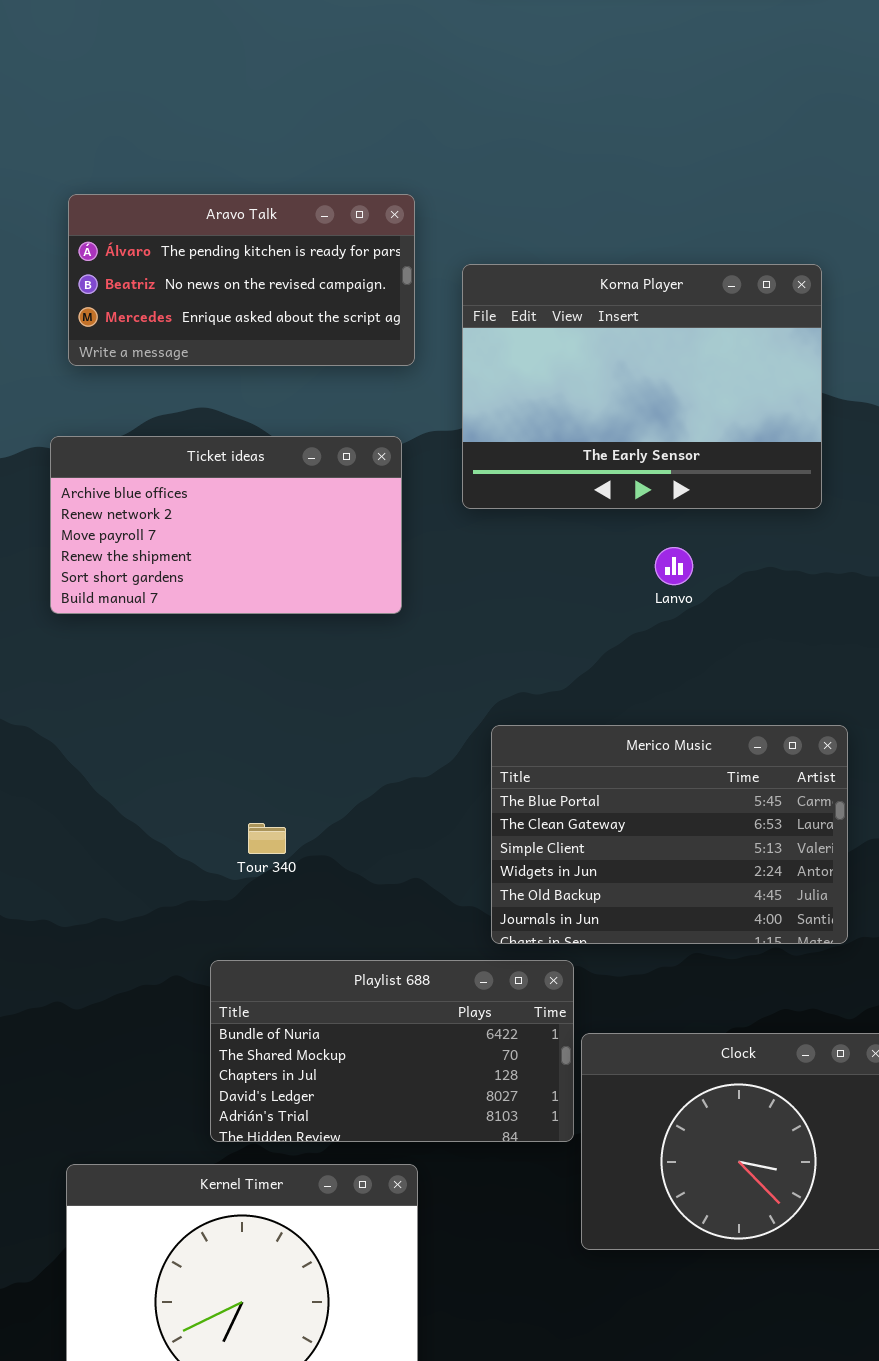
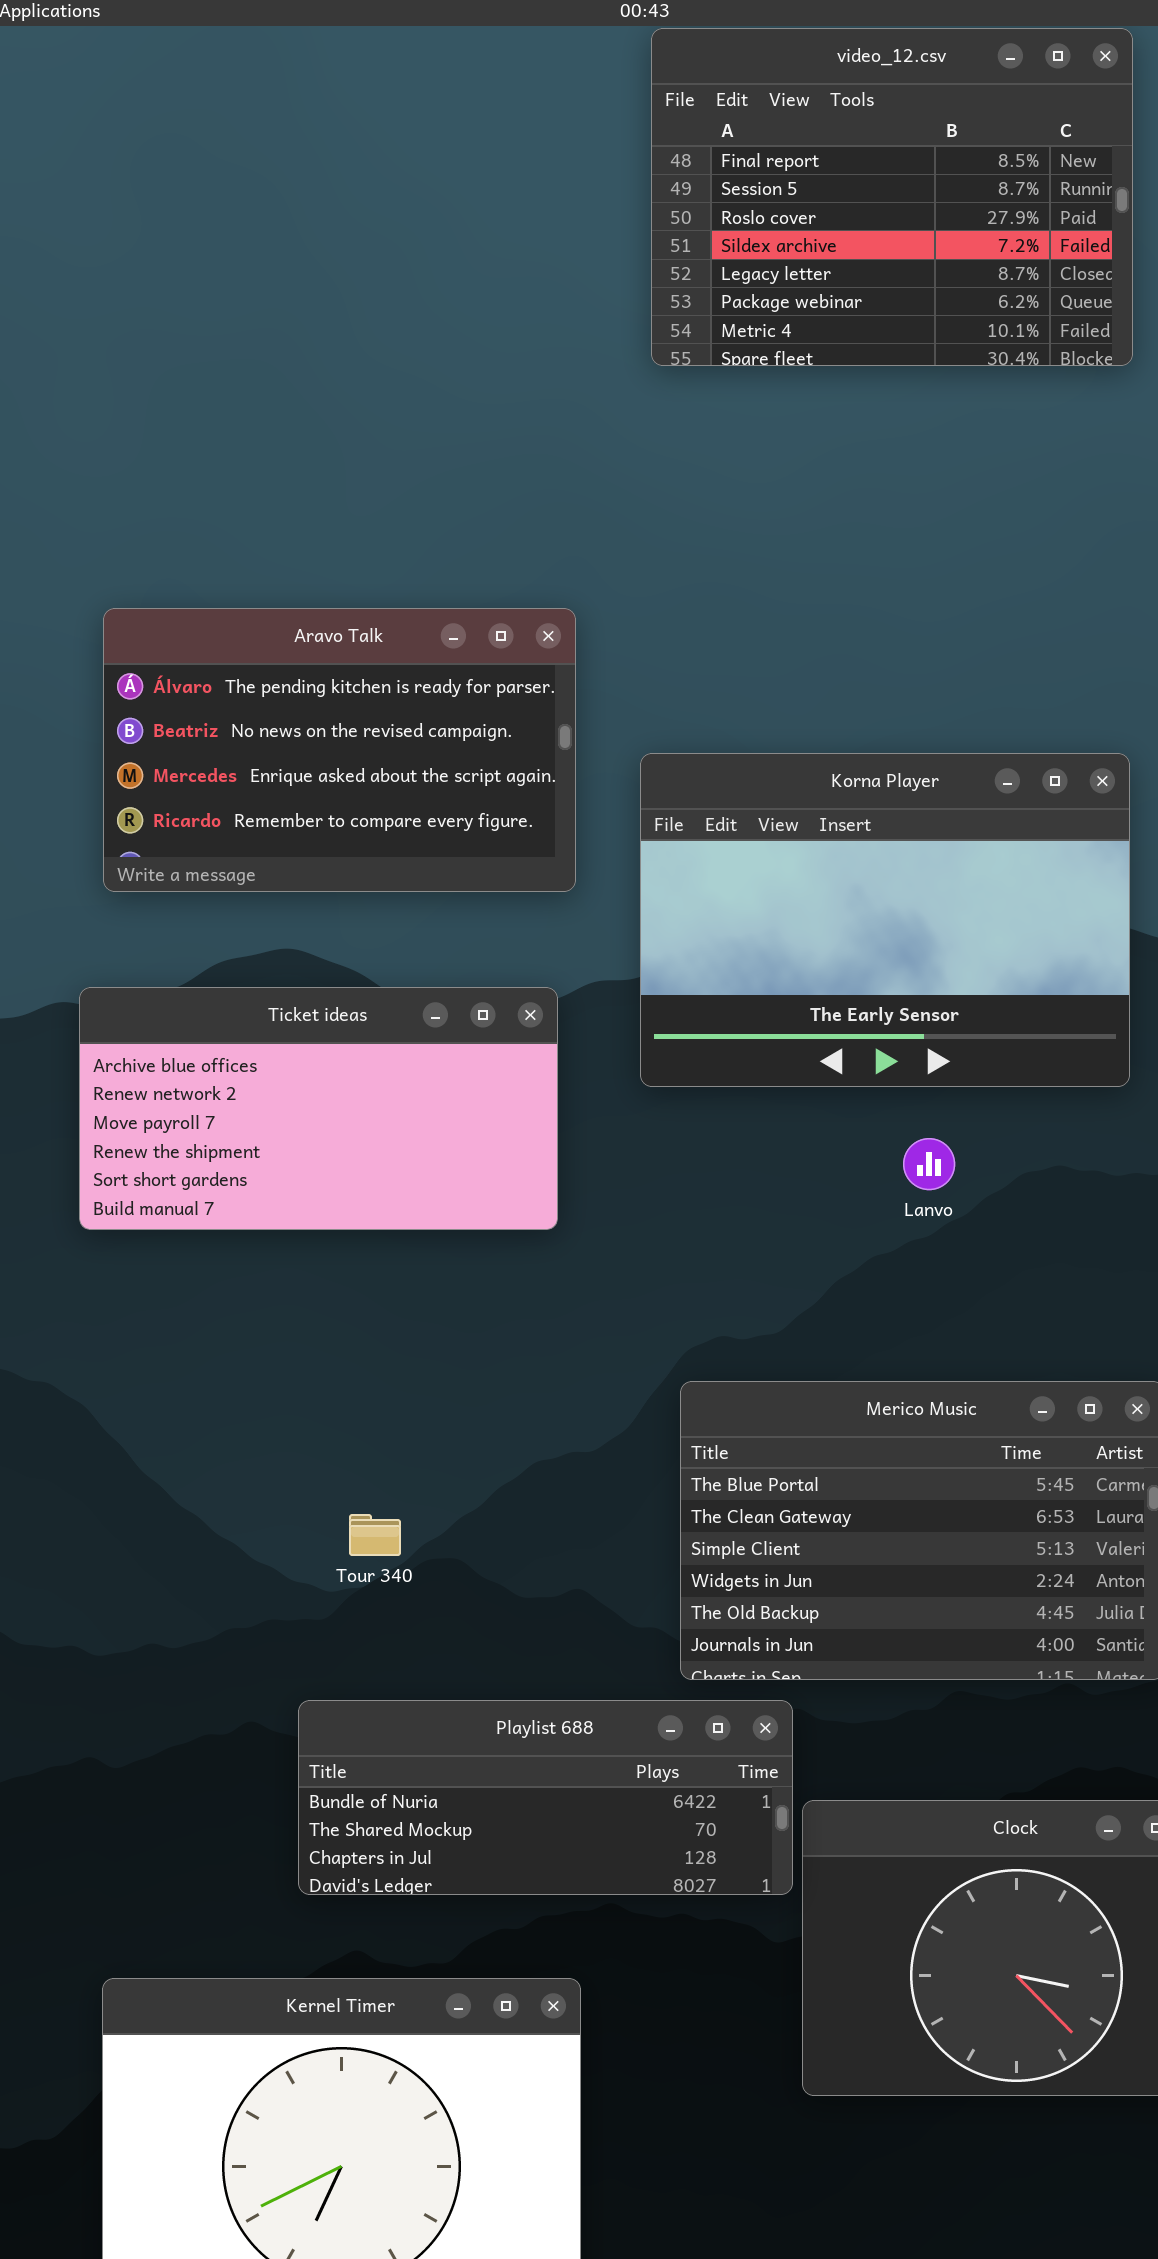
Aravo Talk: [68,194,415,366] -> [103,608,576,892], resized
Playlist 688: [210,960,574,1142] -> [298,1700,793,1895], resized

